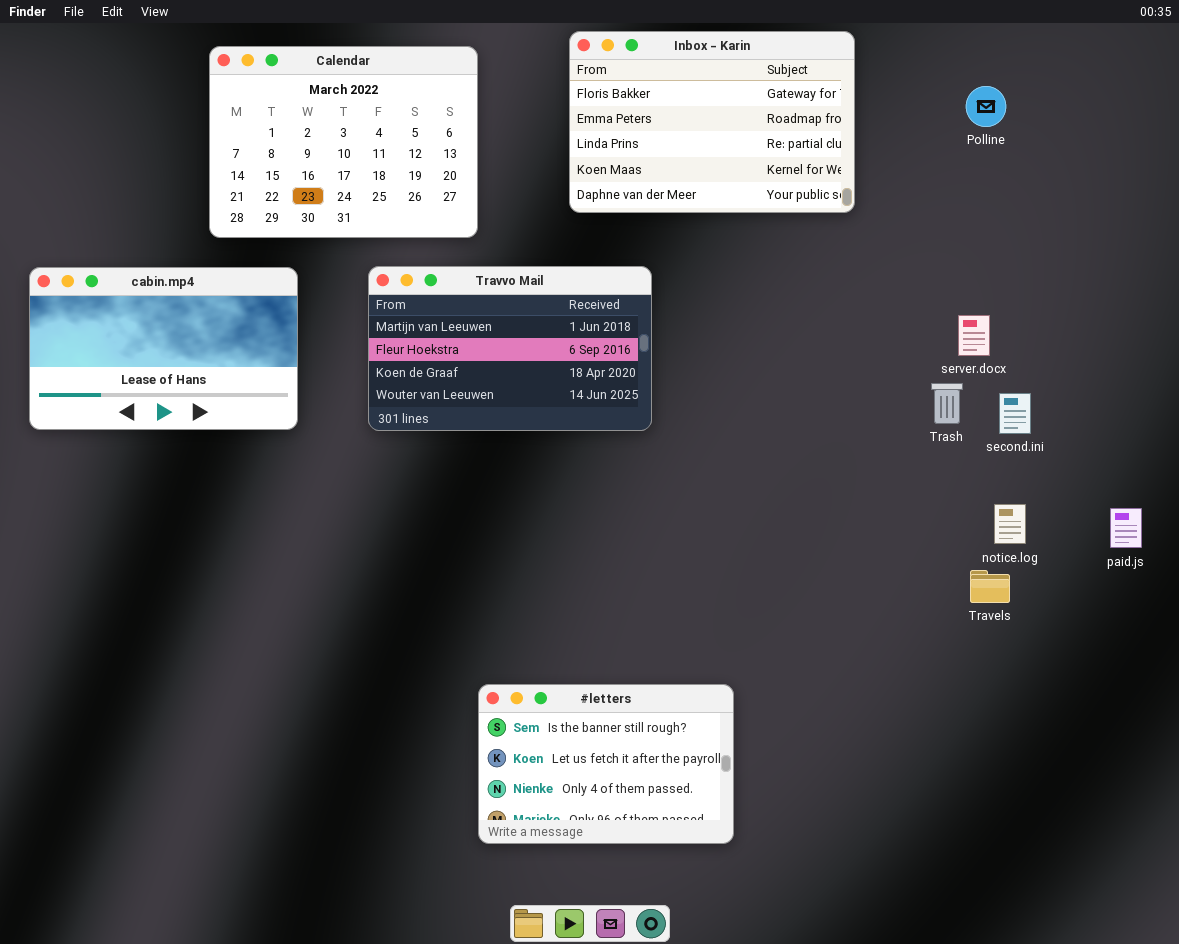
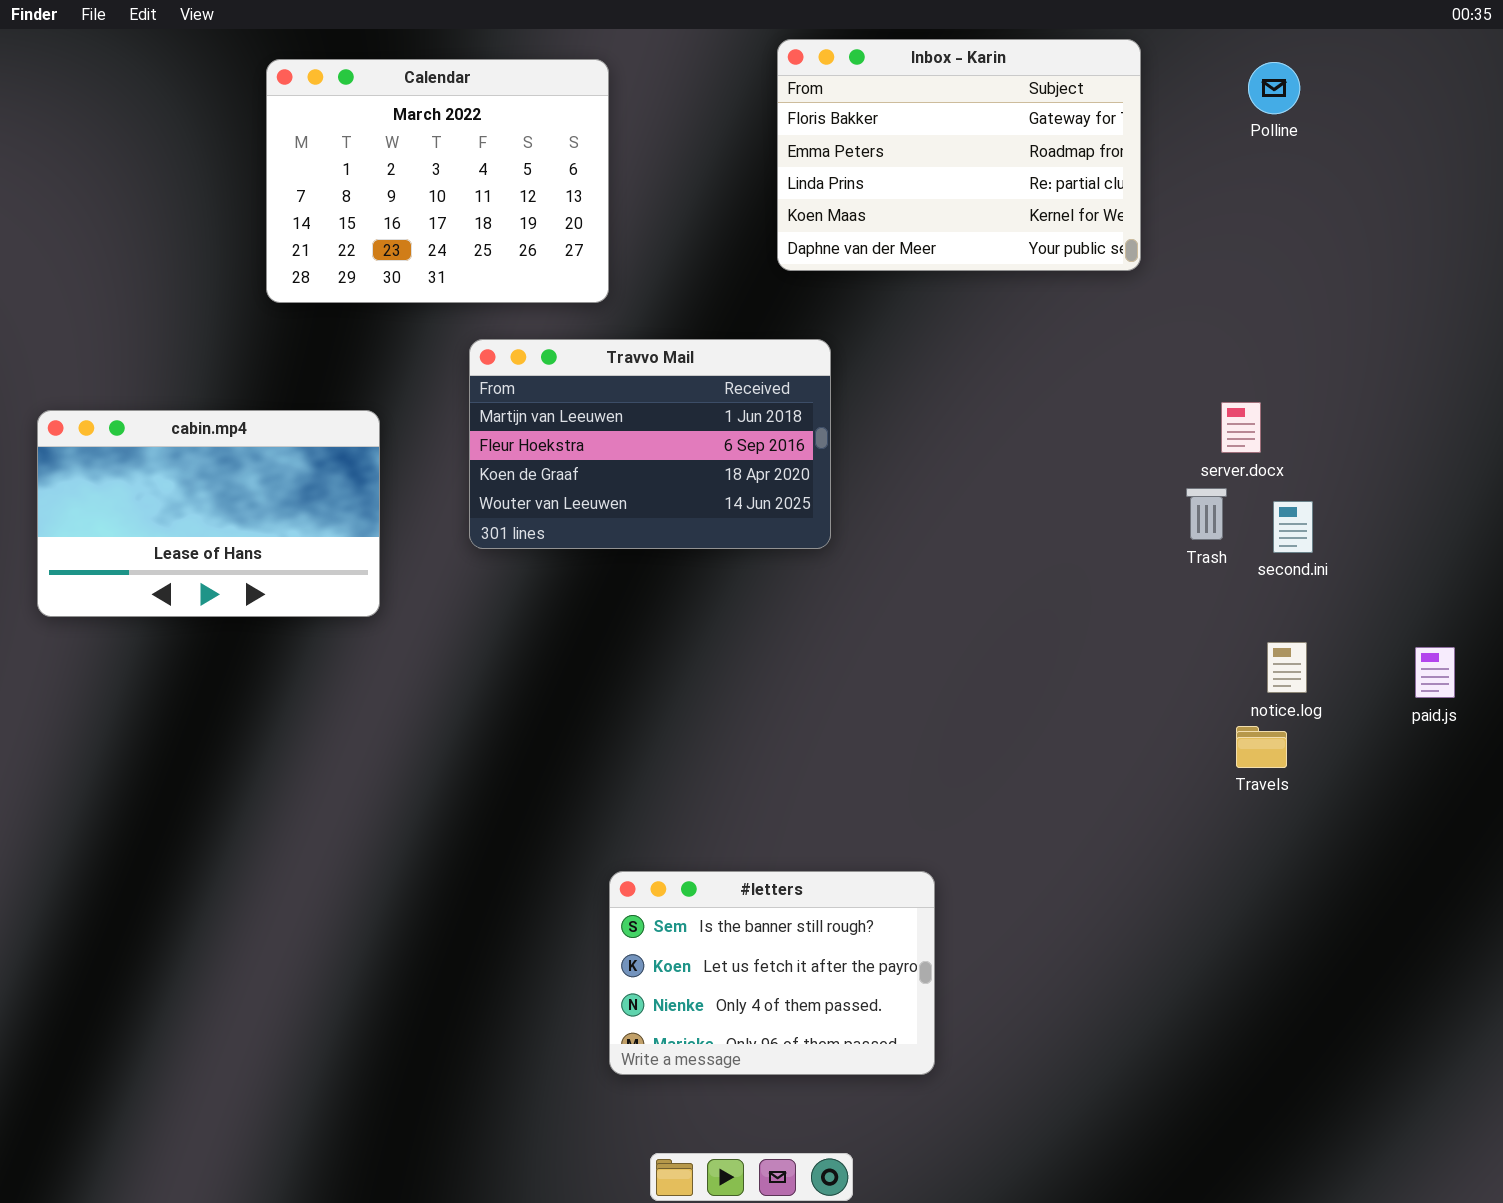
Inbox - Karin: [569,31,855,213] -> [777,39,1141,271], moved
Polline: [966,86,1006,127] -> [1248,62,1300,114], moved
cabin.mp4: [29,267,298,430] -> [37,410,380,617], moved

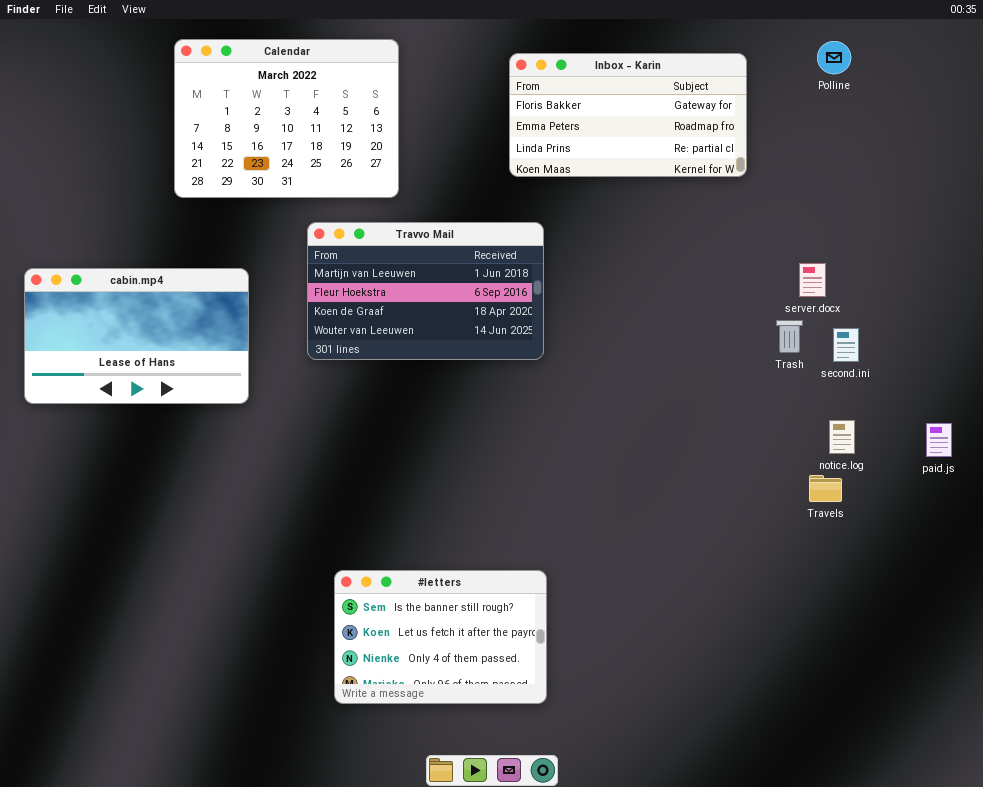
Inbox - Karin: [777,39,1141,271] -> [509,53,747,177], resized
#letters: [609,871,935,1075] -> [334,570,547,704], moved

